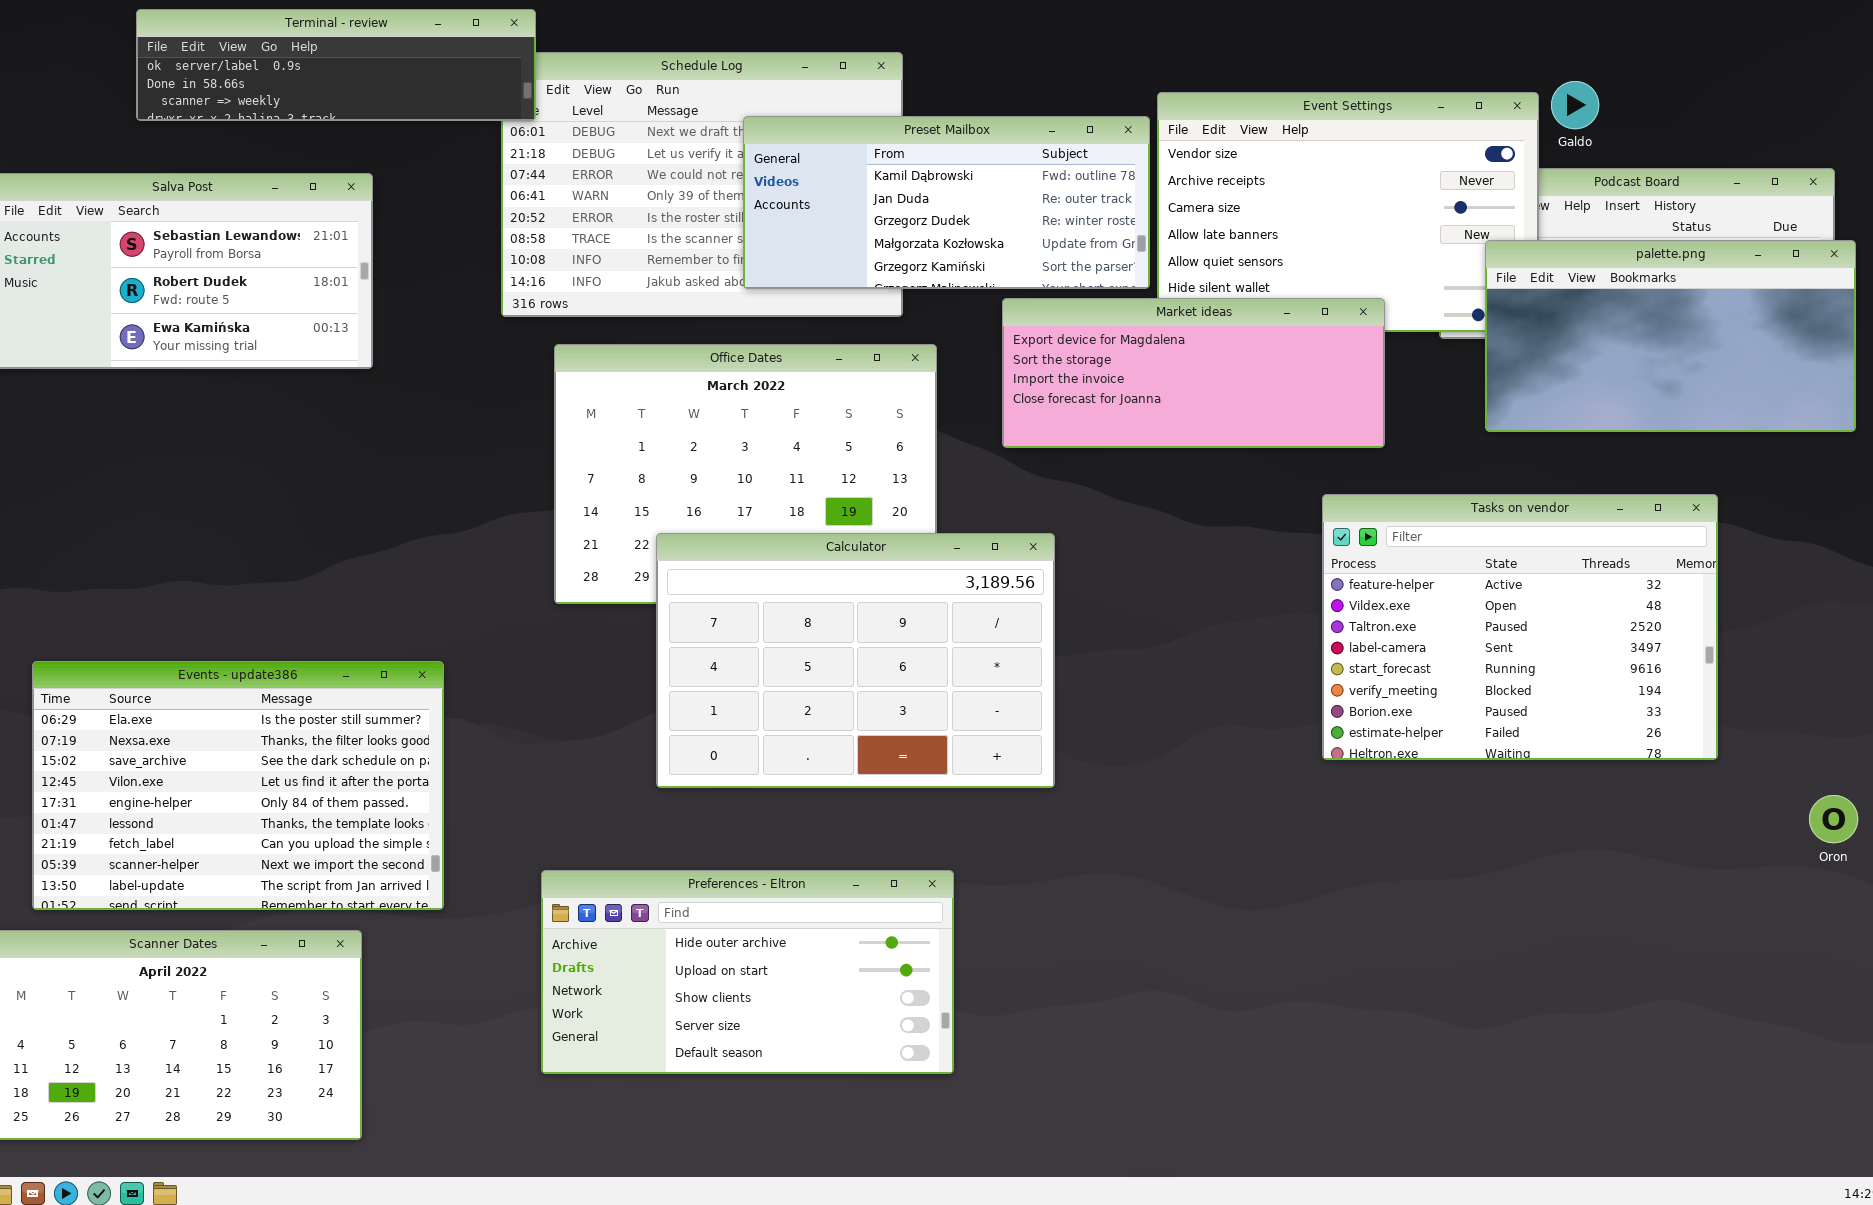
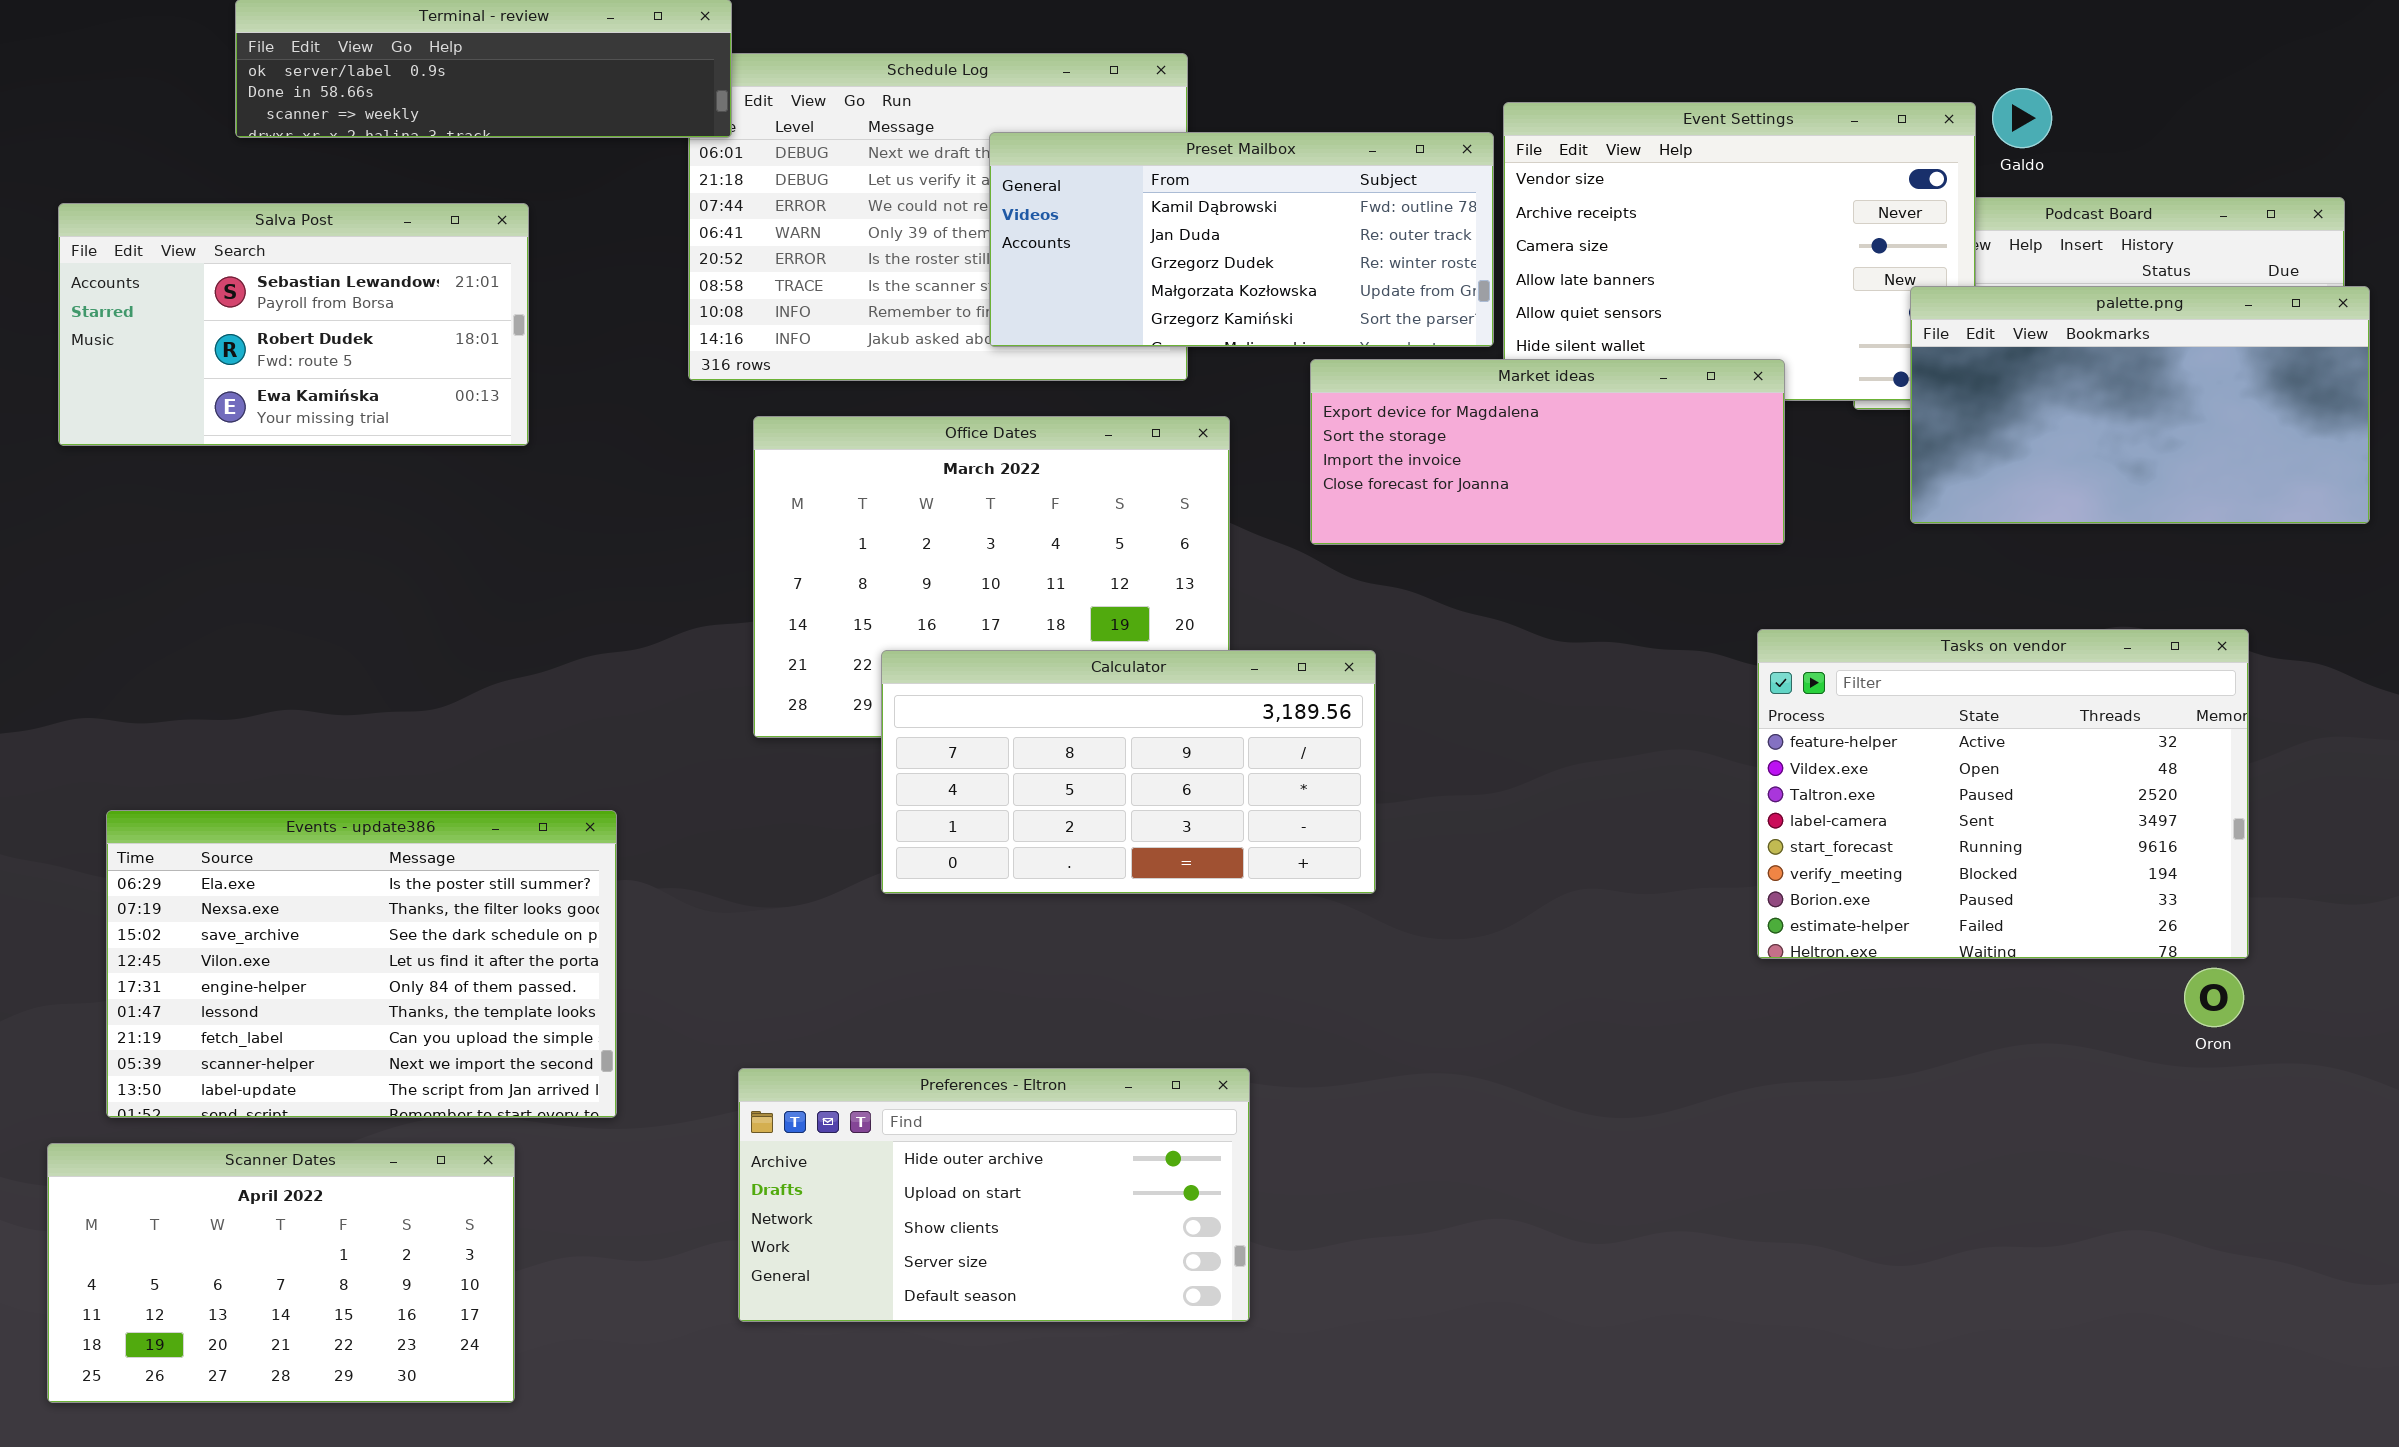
Tasks on vendor: [1322,494,1718,760] -> [1757,629,2249,959], moved
Calculator: [656,533,1055,788] -> [881,650,1376,894], resized
Oron: [1809,795,1858,843] -> [2184,968,2244,1027], moved

